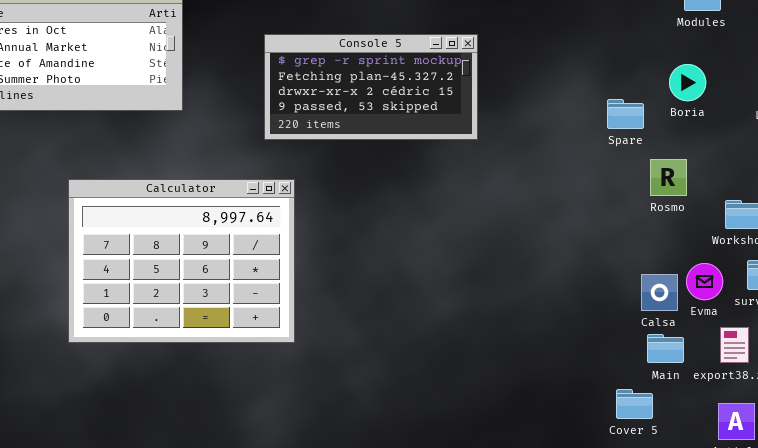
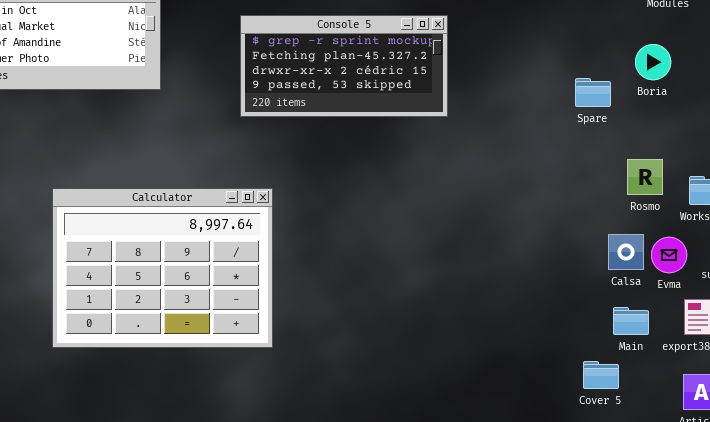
Rosmo: [650,159,687,196] -> [627,159,663,195], moved
Calculator: [68,179,295,343] -> [52,188,273,348], moved
Calsa: [641,274,678,311] -> [608,234,644,270], moved

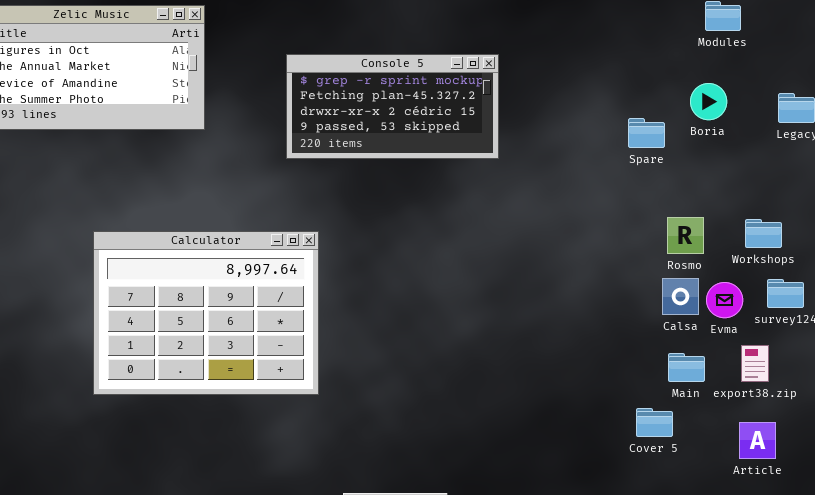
Rosmo: [627,159,663,195] -> [667,217,704,254], moved

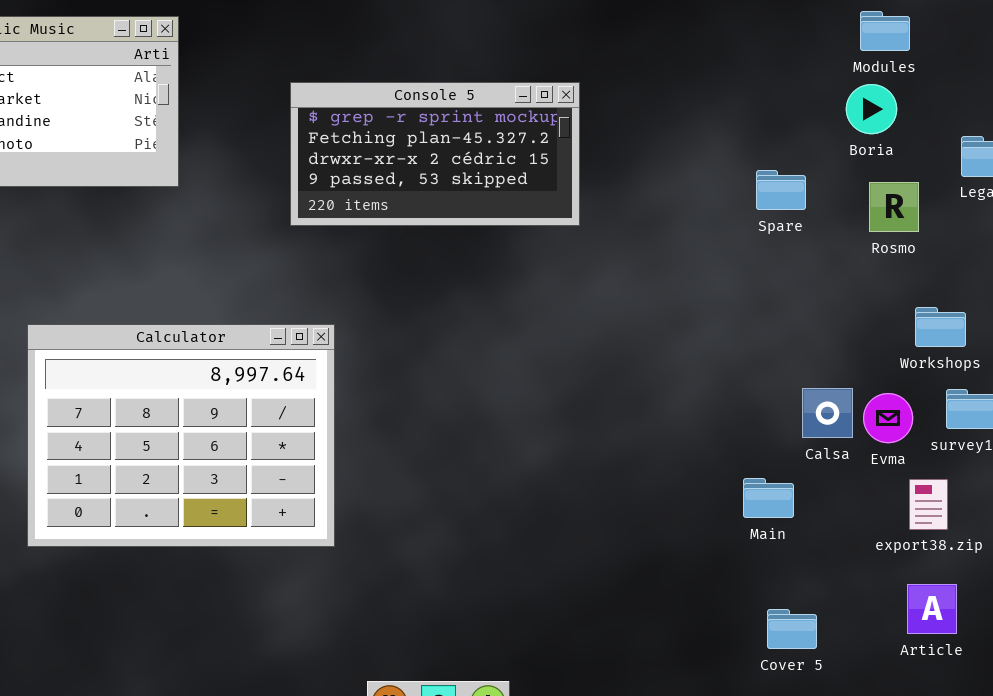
Boria: [690,83,727,120] -> [846,84,897,134], moved
Rosmo: [667,217,704,254] -> [869,182,919,232], moved
Main: [668,353,705,382] -> [743,478,794,518], moved
Cover 5: [636,408,673,437] -> [767,609,817,649], moved

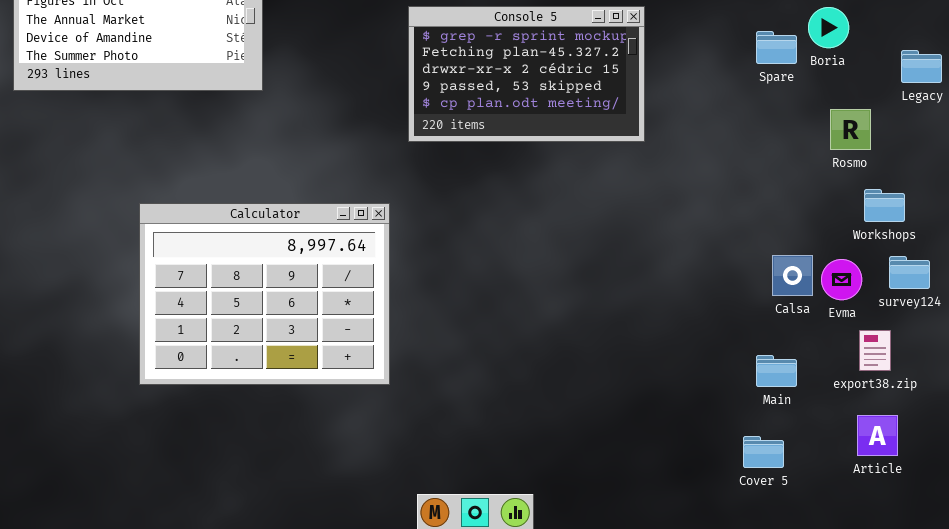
Console 5: [290,82,580,226] -> [408,6,645,142], moved, resized
Spare: [756,170,806,210] -> [756,31,797,64], moved
Rosmo: [869,182,919,232] -> [830,109,871,150], moved
Main: [743,478,794,518] -> [756,355,797,387], moved

